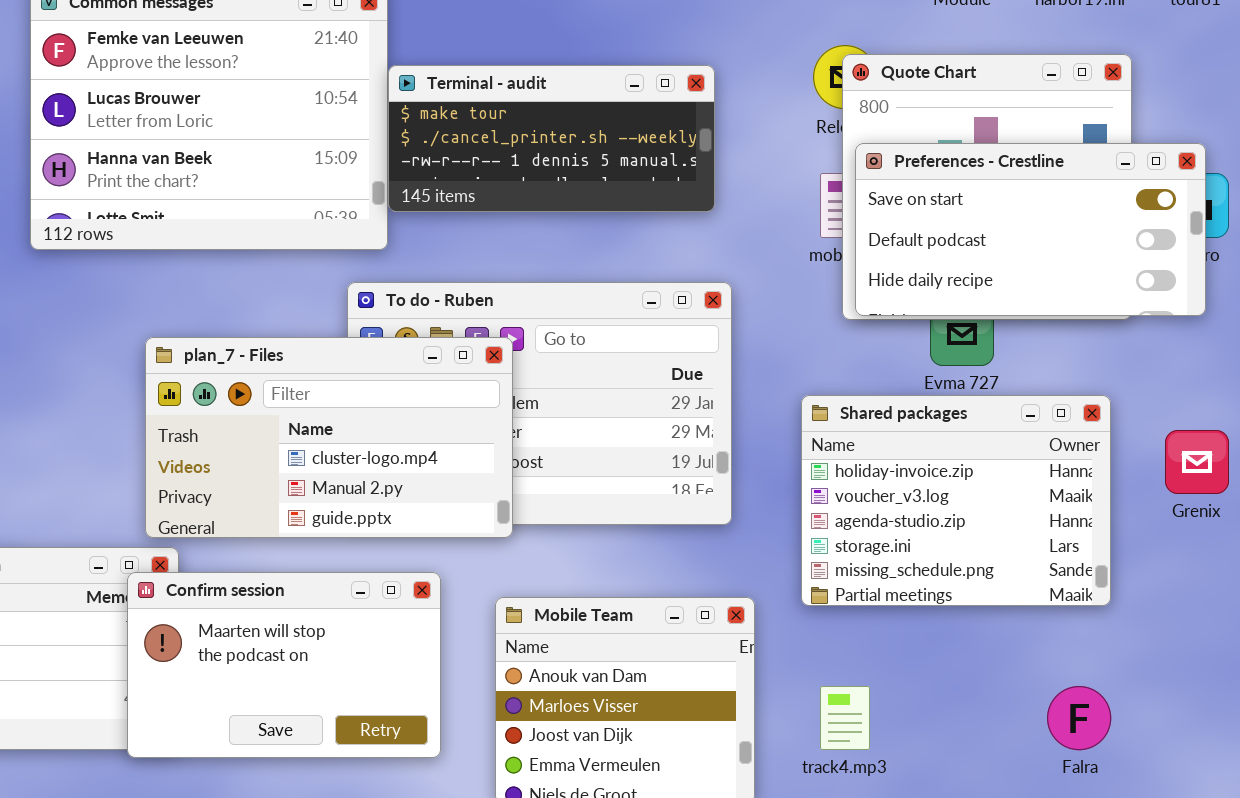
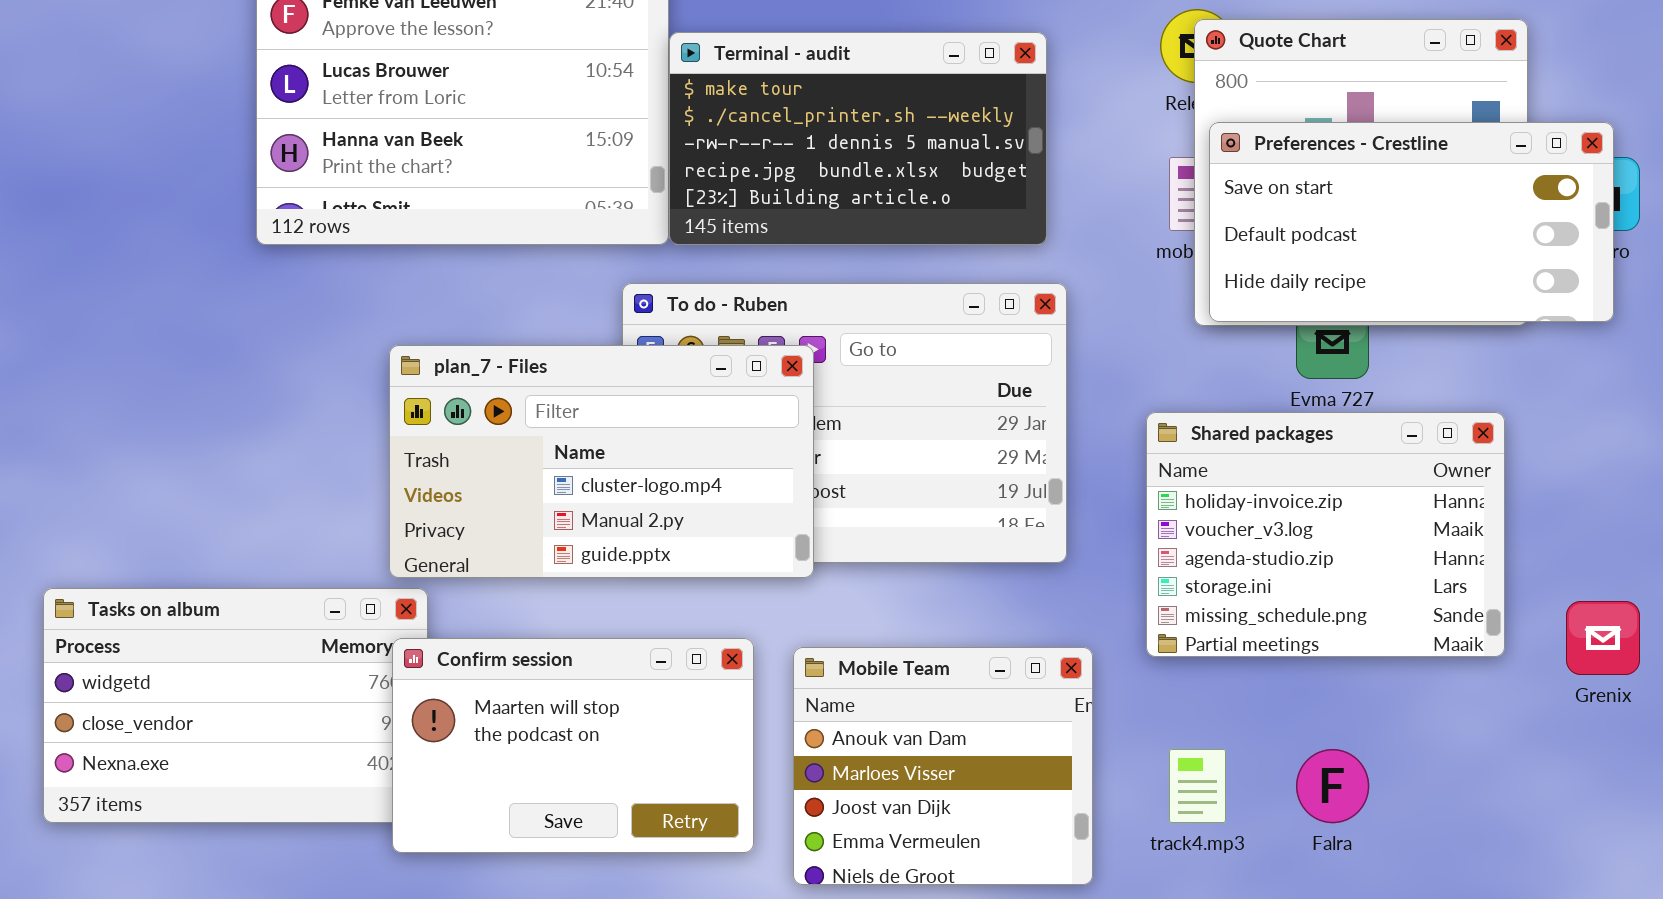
Terminal - audit: [388,65,715,212] -> [669,32,1047,245], resized
Grenix: [1165,430,1229,494] -> [1566,601,1640,675], moved
Confirm session: [127,572,441,758] -> [392,638,754,853], moved
Falra: [1047,686,1111,750] -> [1296,749,1369,823], moved

